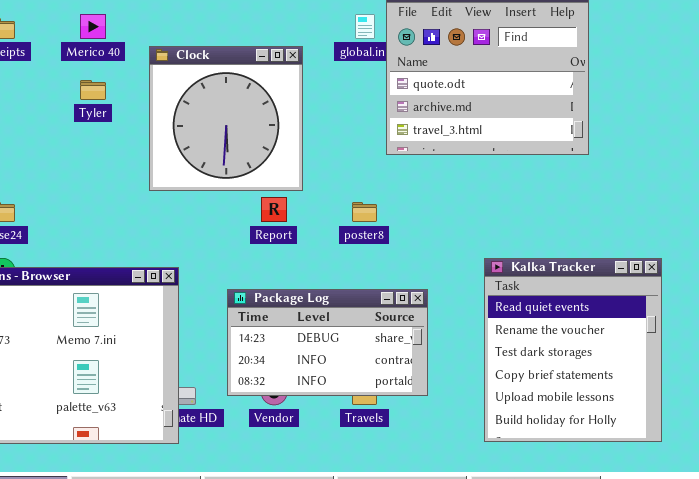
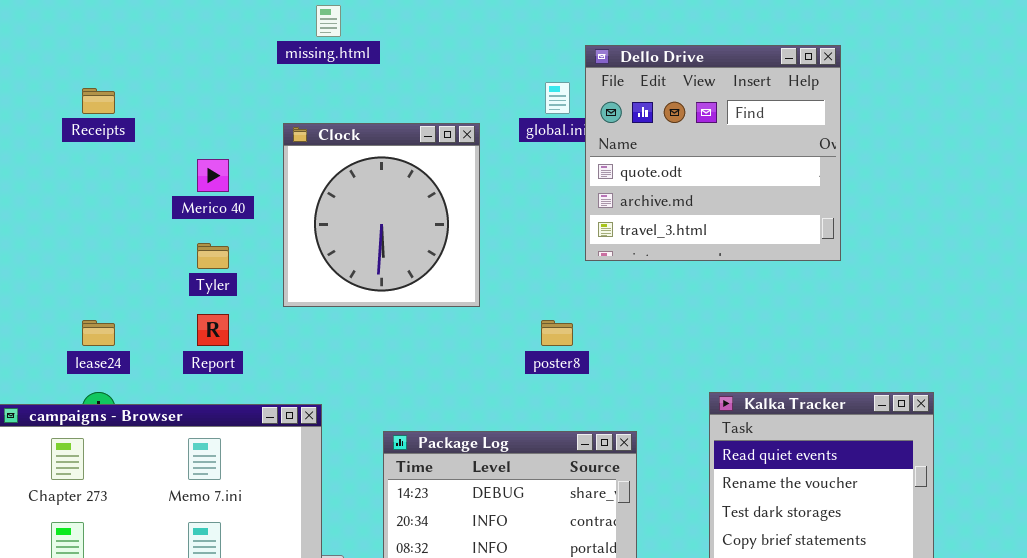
Merico 40: [80,14,106,39] -> [197,159,229,192], moved
Tyler: [80,80,106,100] -> [197,243,229,269], moved
Report: [261,197,287,222] -> [197,314,229,346], moved

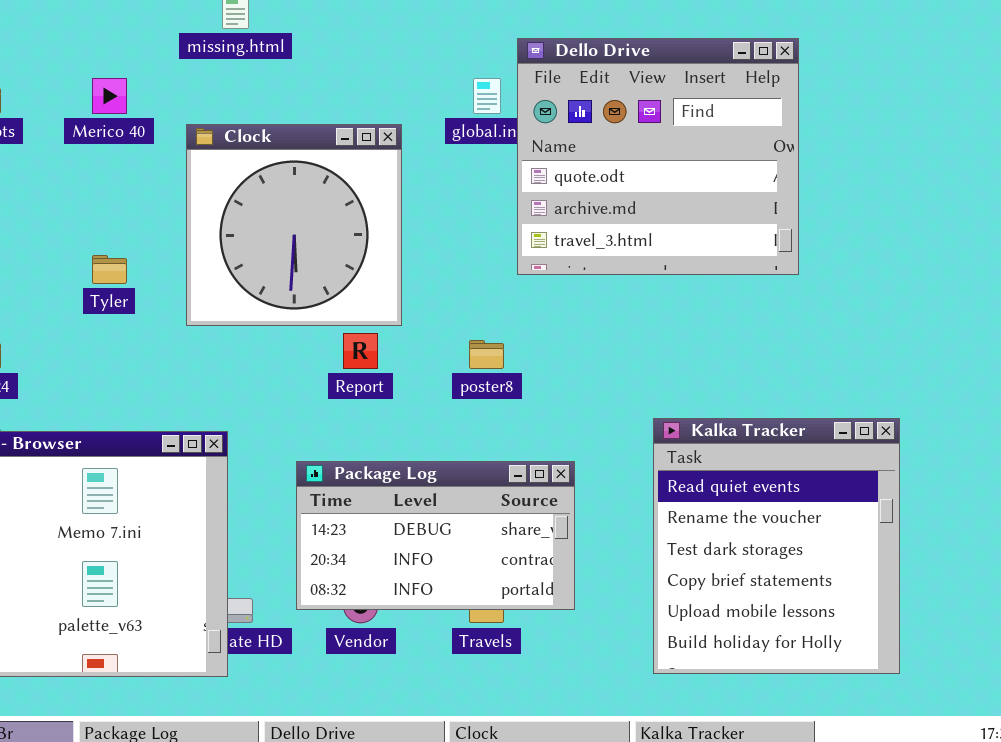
Merico 40: [197,159,229,192] -> [92,78,127,114], moved
Report: [197,314,229,346] -> [343,333,378,369], moved

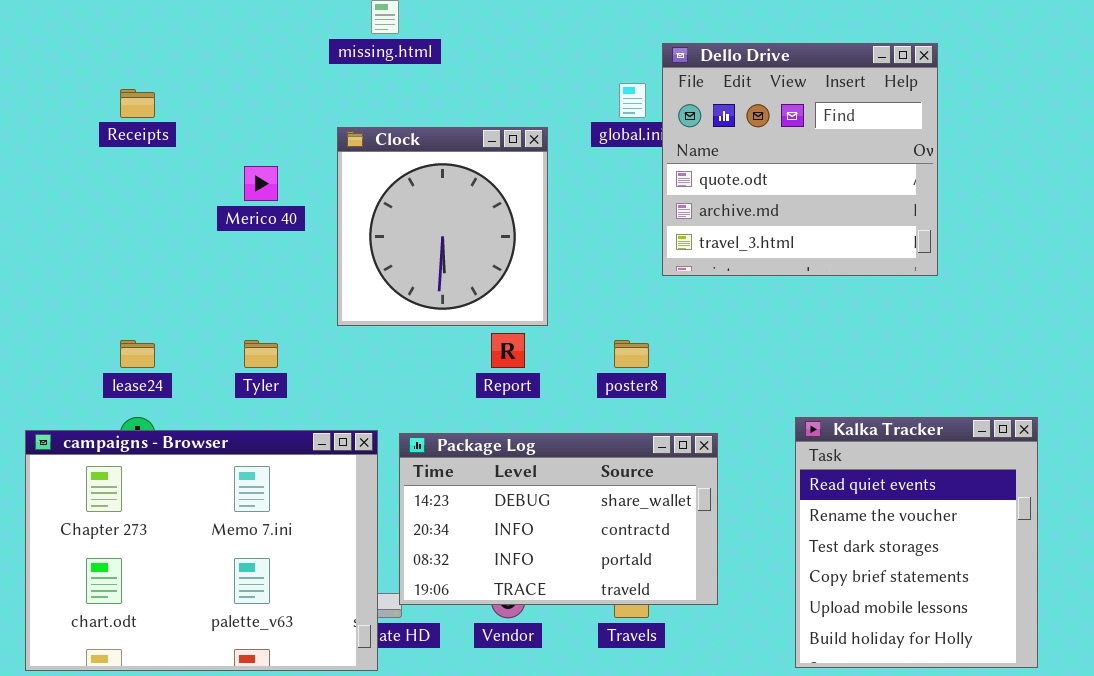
Merico 40: [92,78,127,114] -> [244,166,278,201], moved
Tyler: [92,255,127,284] -> [244,340,278,368], moved
Package Log: [296,461,575,610] -> [399,433,718,605], resized

